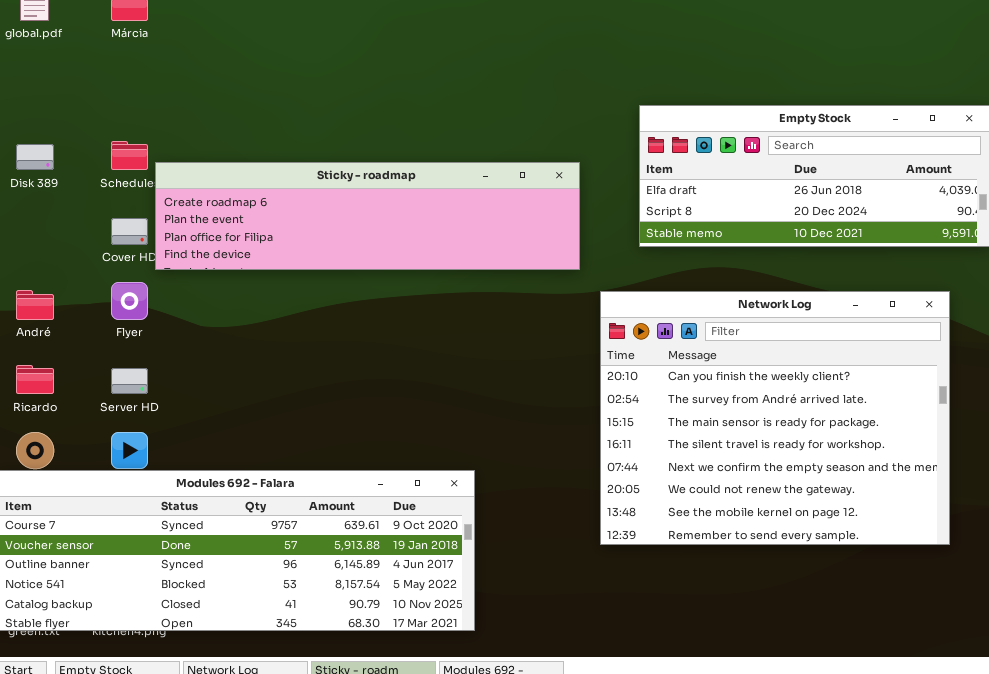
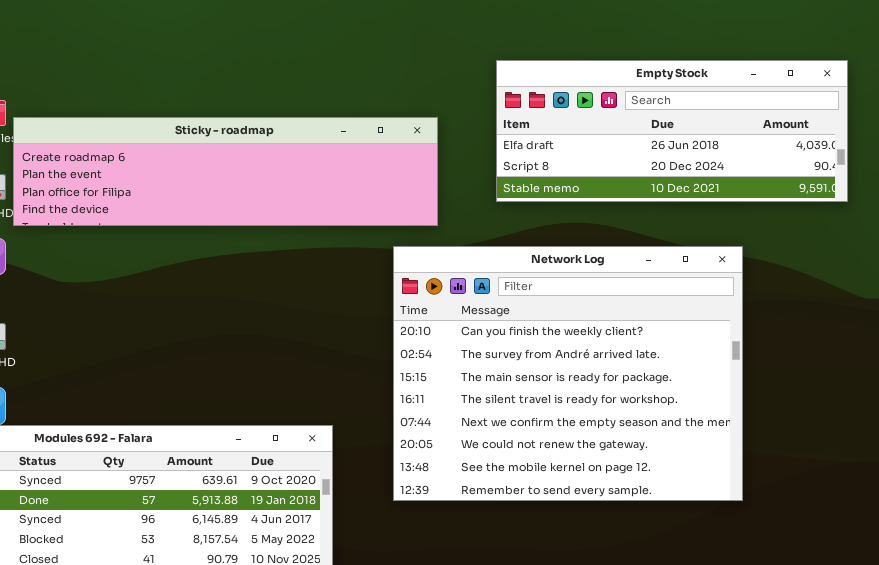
Network Log: [600,291,950,545] -> [393,246,743,501], moved

